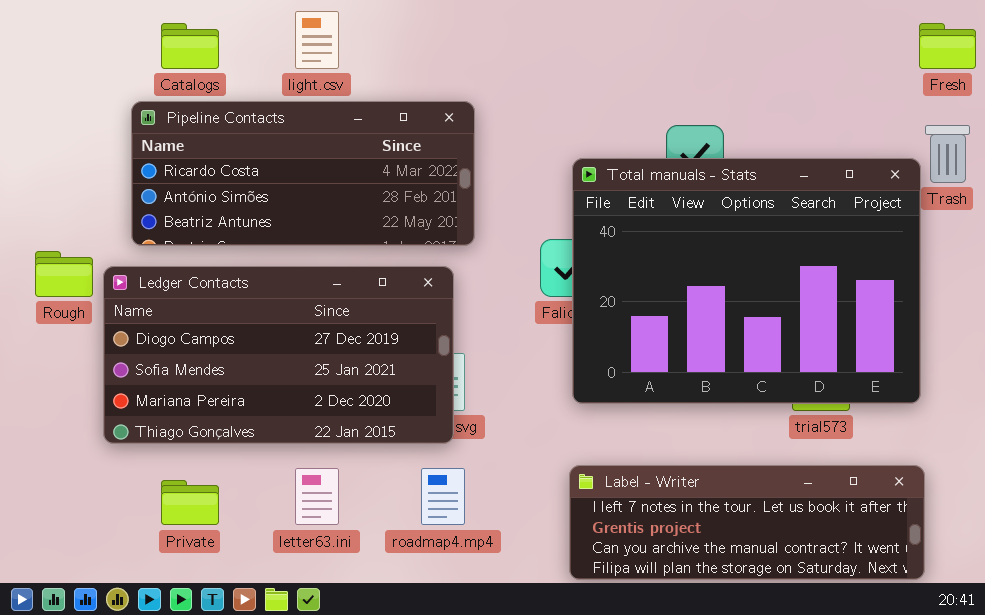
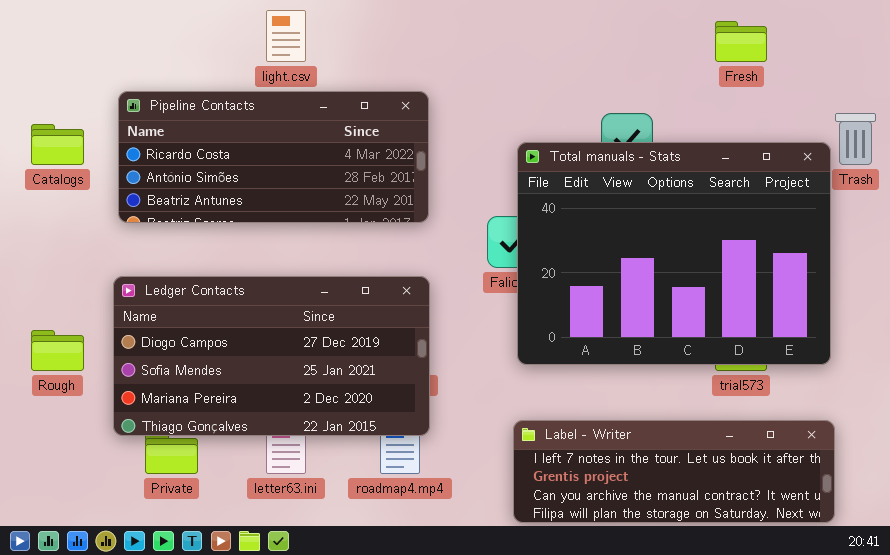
Catalogs: [161,23,219,69] -> [31,124,84,165], moved
Fresh: [919,23,976,69] -> [715,21,767,62], moved
Rough: [35,251,93,297] -> [31,330,84,371], moved
Ledger Contacts: [103,266,454,444] -> [113,276,430,436], moved

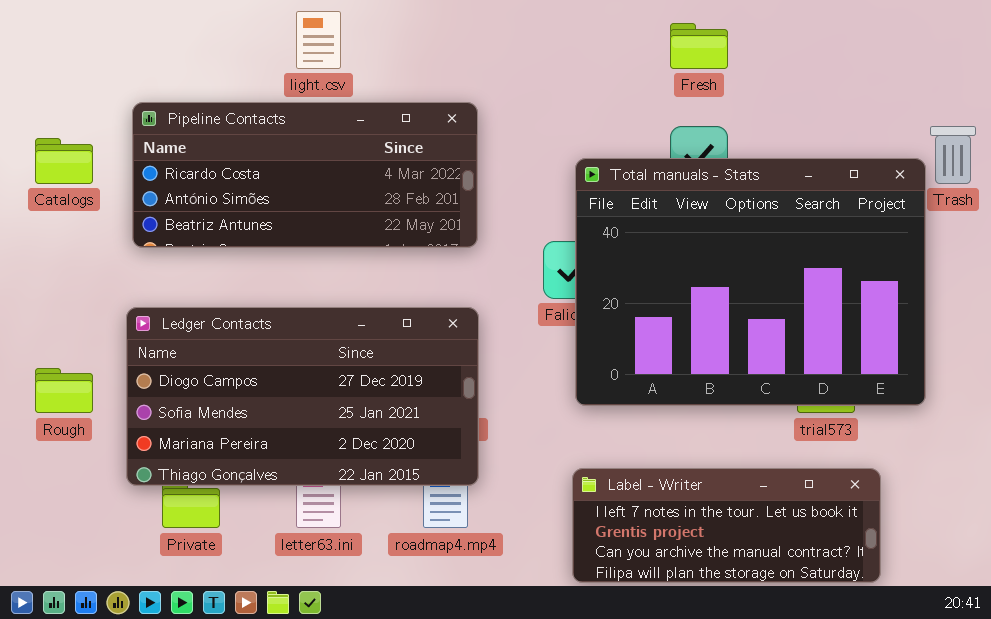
Fresh: [715,21,767,62] -> [670,23,728,69], moved
Label - Writer: [513,420,835,523] -> [572,468,881,583], resized

